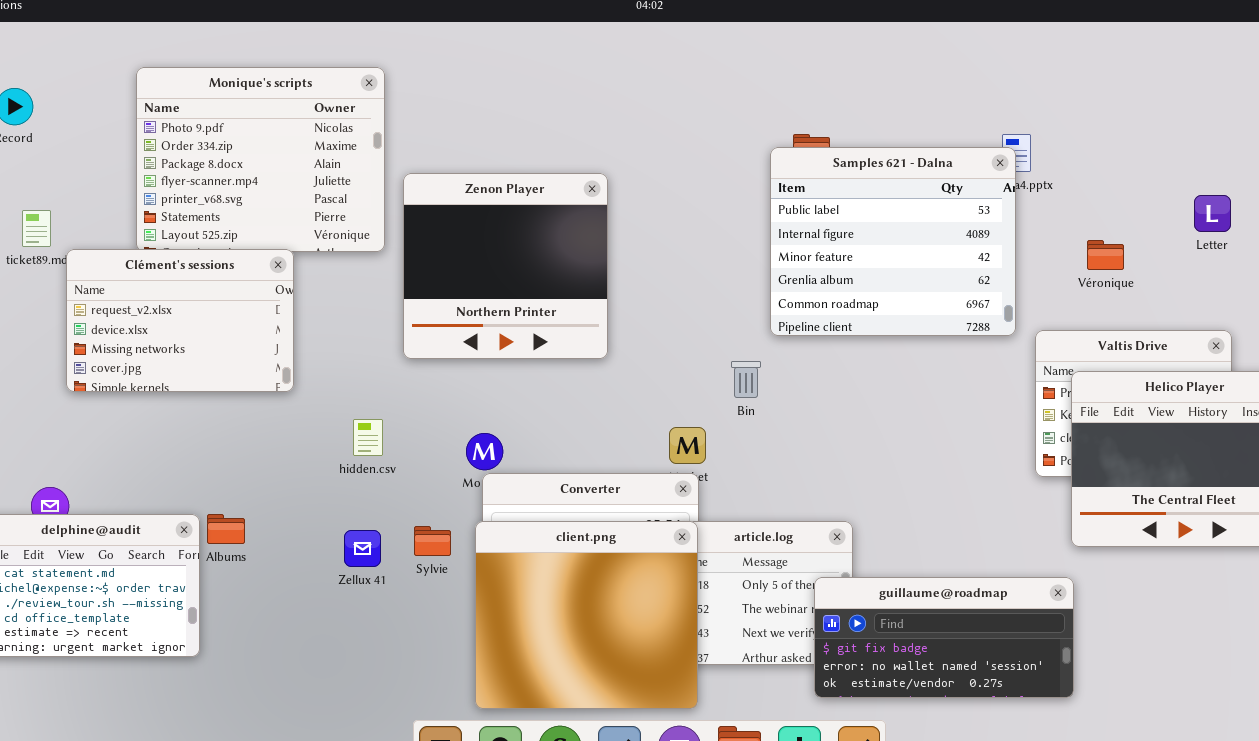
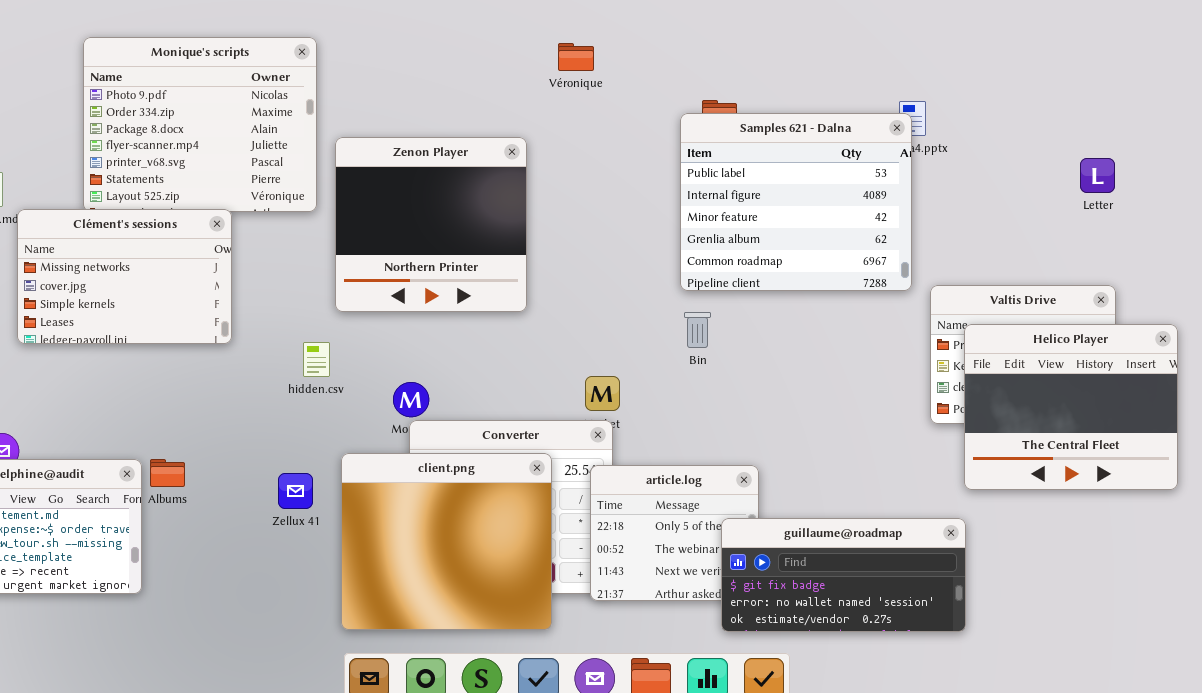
Véronique: [1087,240,1124,270] -> [558,43,594,71], moved
Clément's sessions: [66,249,294,392] -> [17,209,232,344], scrolled down 2 rows
Bin: [731,361,761,398] -> [684,312,711,348], moved
hidden.csv: [353,419,383,456] -> [303,342,330,377], moved
client.png: [475,521,698,709] -> [341,453,552,630], moved

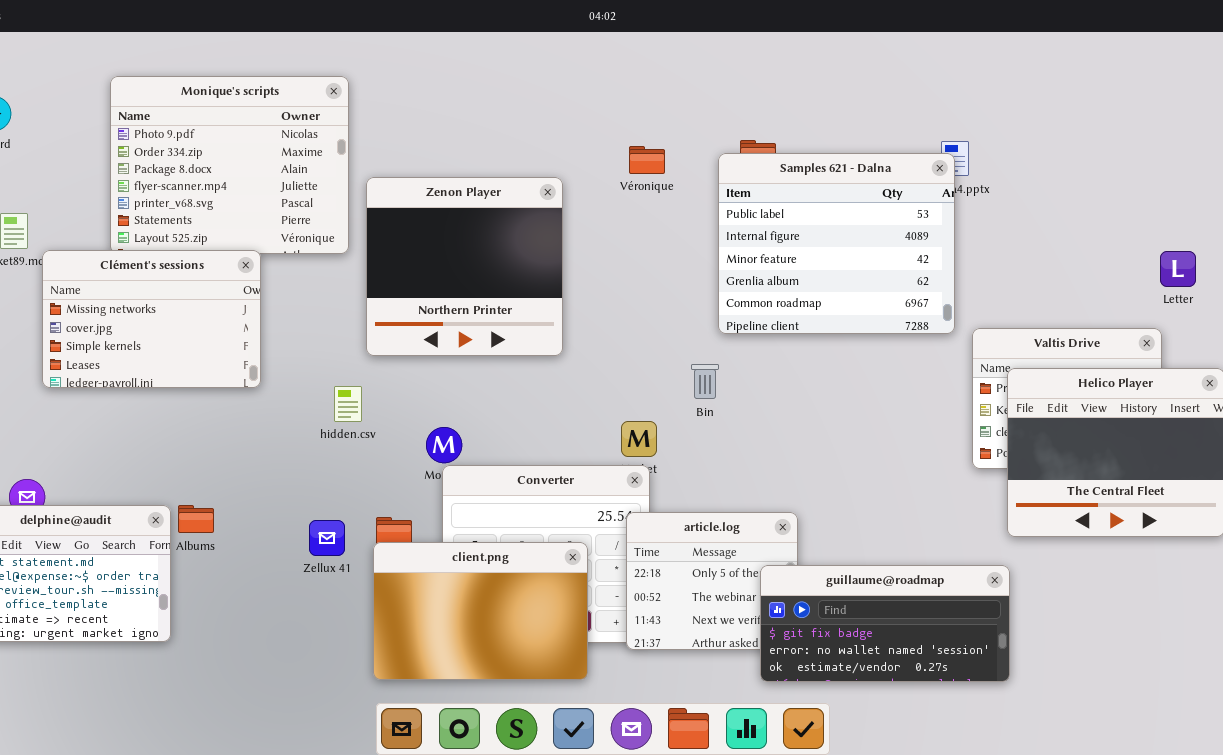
Véronique: [558,43,594,71] -> [629,146,665,174], moved
Letter: [1080,158,1115,193] -> [1160,251,1196,287], moved
Bin: [684,312,711,348] -> [691,364,719,399], moved
client.png: [341,453,552,630] -> [373,542,588,680], resized

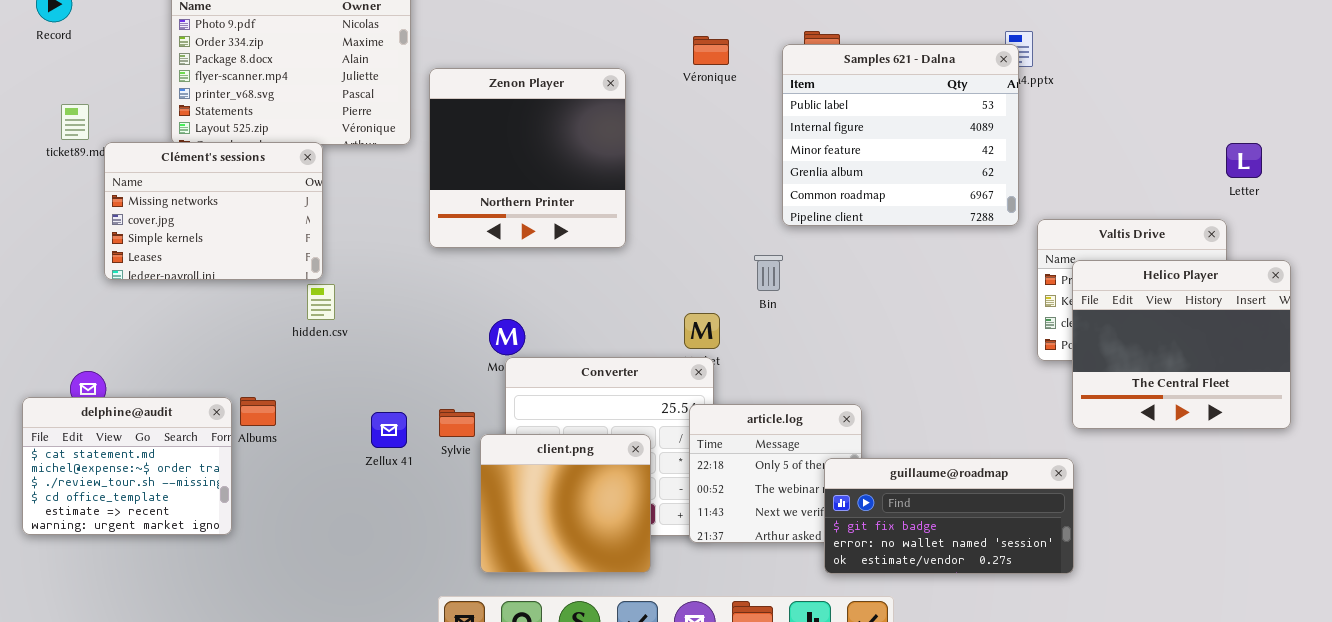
hidden.csv: [334,386,362,422] -> [307,284,335,320], moved
client.png: [373,542,588,680] -> [480,434,651,573], resized

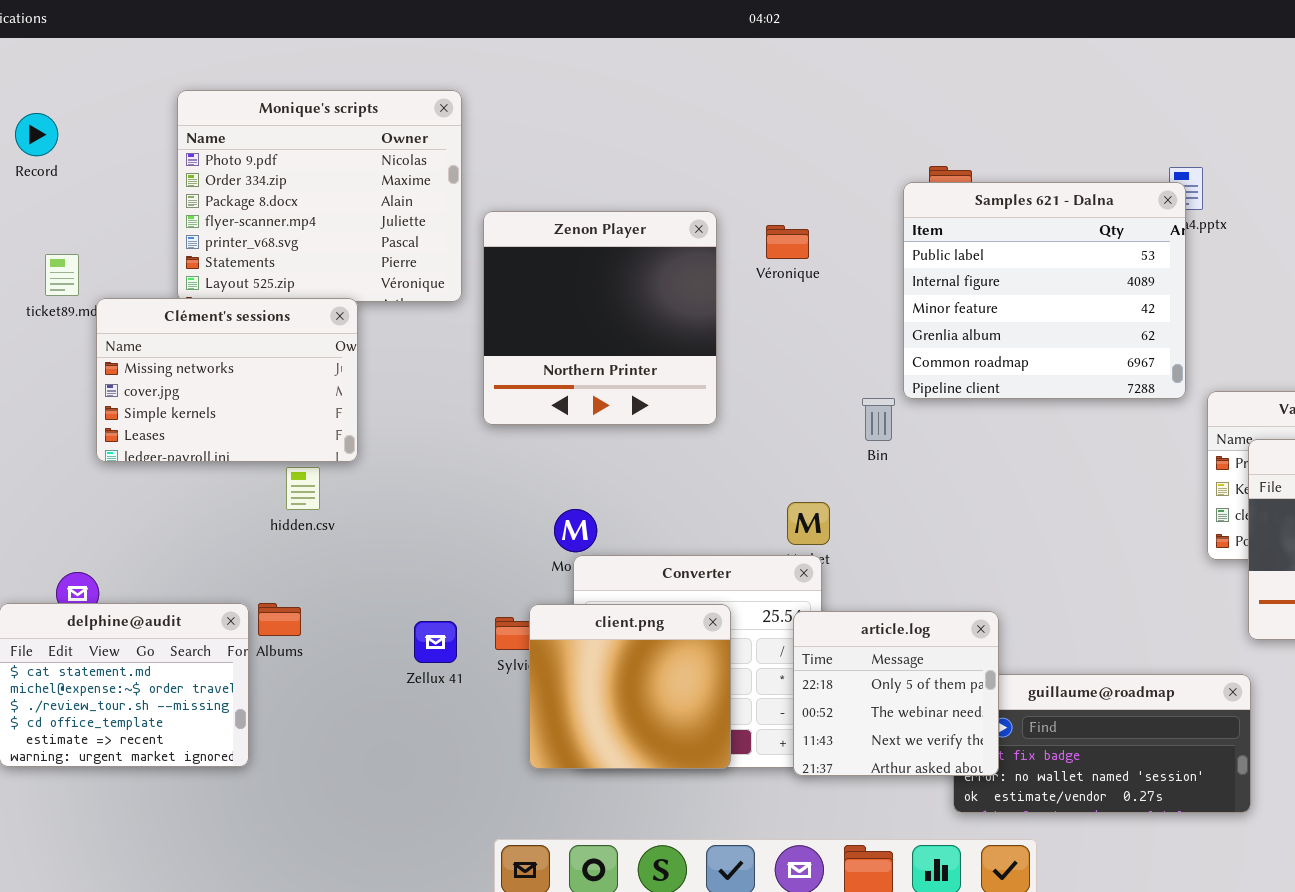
Véronique: [693,36,729,65] -> [766,225,809,259], moved
Bin: [754,255,783,291] -> [862,398,895,441], moved
hidden.csv: [307,284,335,320] -> [286,467,320,510], moved
article.log: [689,404,862,543] -> [793,611,999,776], raised
client.png: [480,434,651,573] -> [529,604,731,769], moved

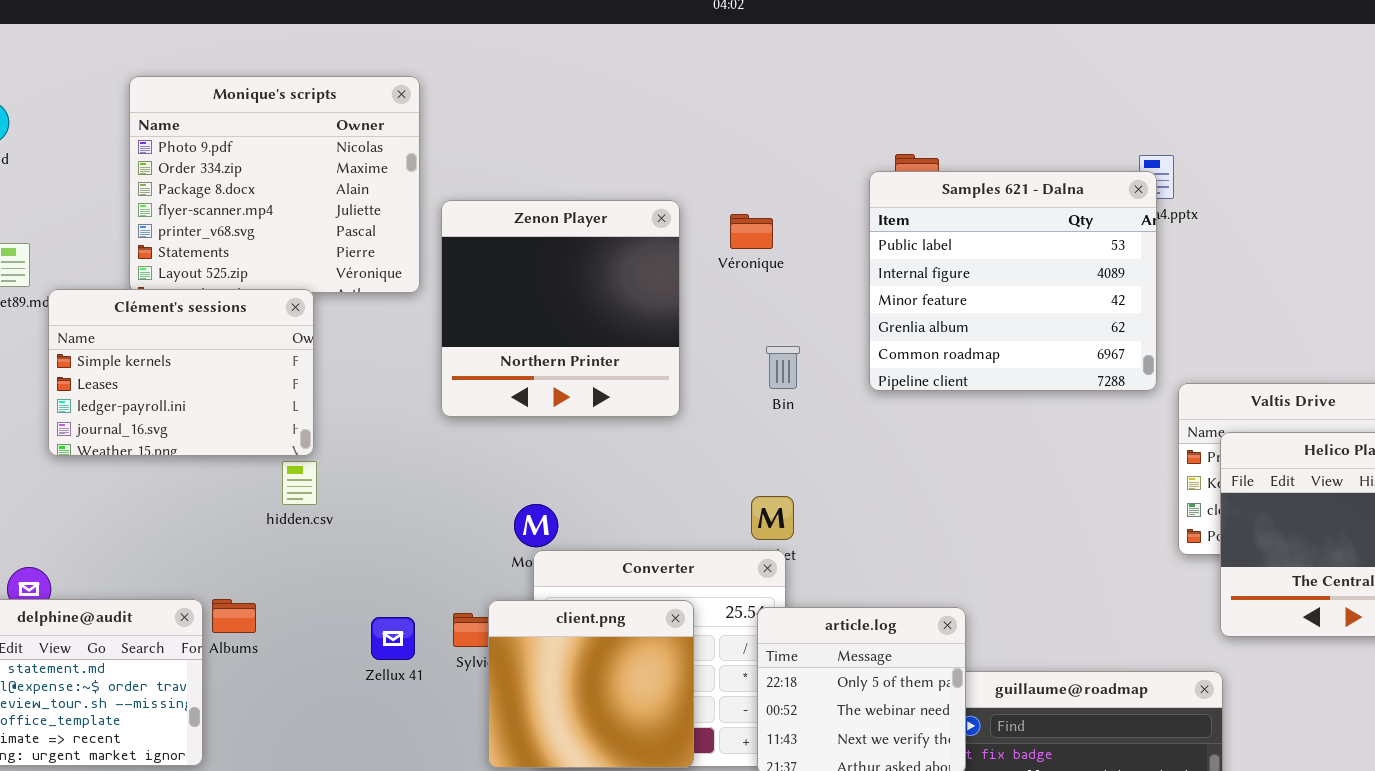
Clément's sessions: [96,298,358,462] -> [48,289,314,456], scrolled down 2 rows
Bin: [862,398,895,441] -> [766,346,800,389], moved
hidden.csv: [286,467,320,510] -> [282,461,317,505], moved

